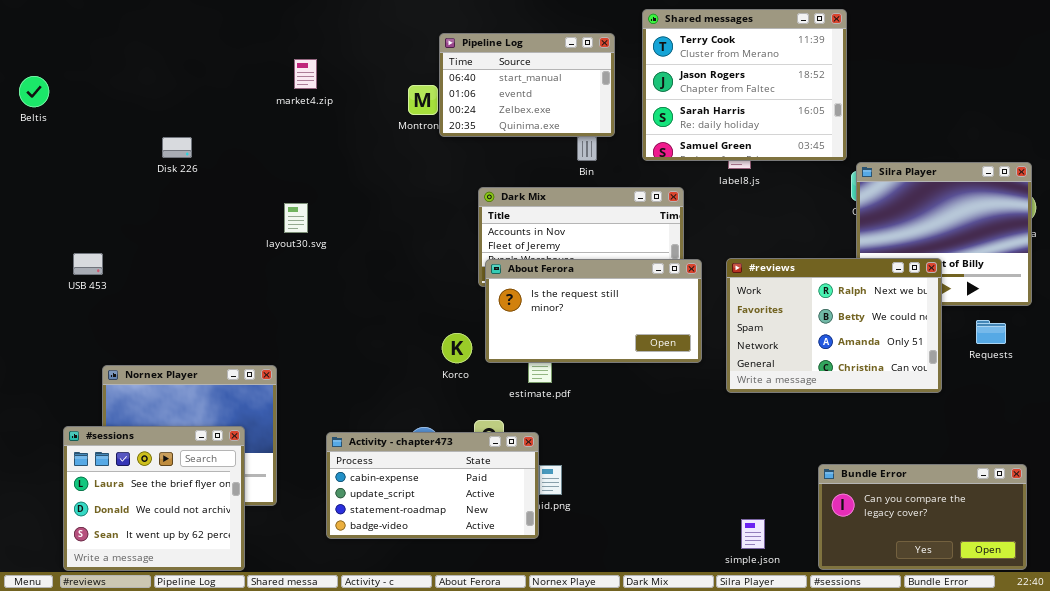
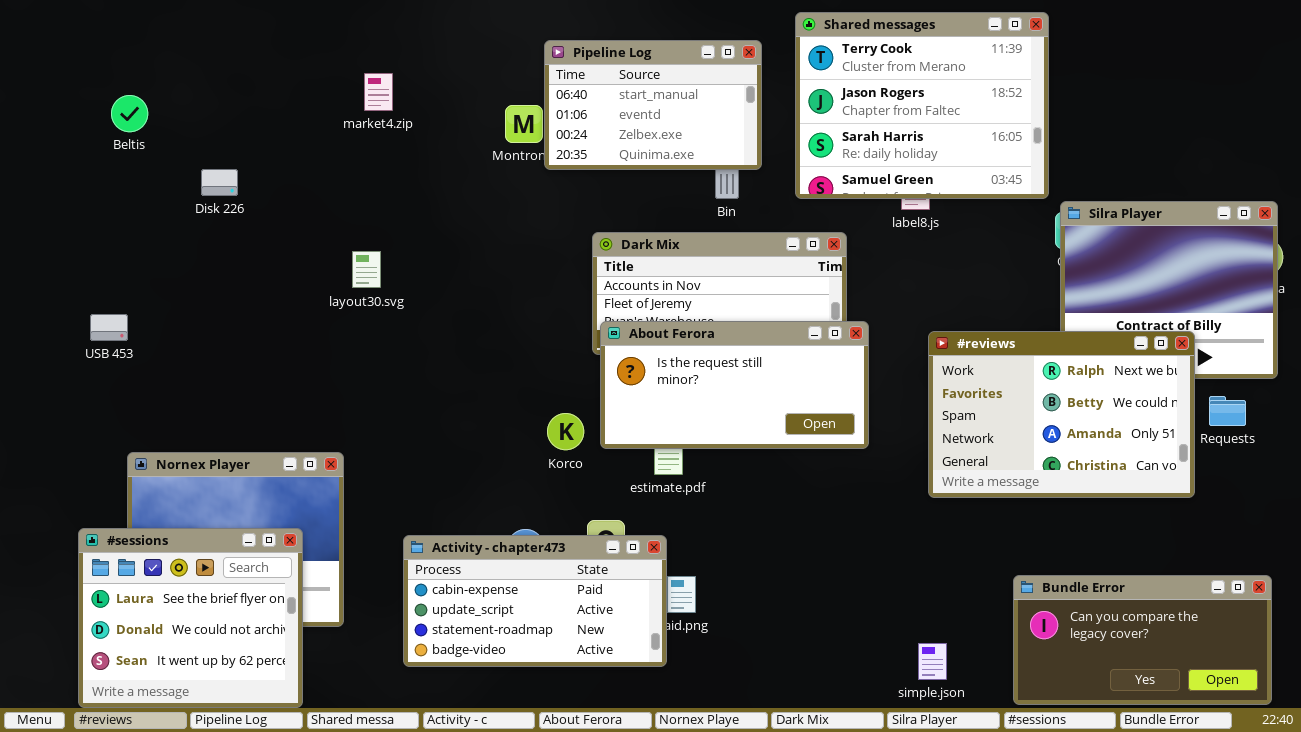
Beltis: [19,76,49,107] -> [111,95,148,132], moved
#reviews: [726,258,942,393] -> [928,331,1195,498], moved

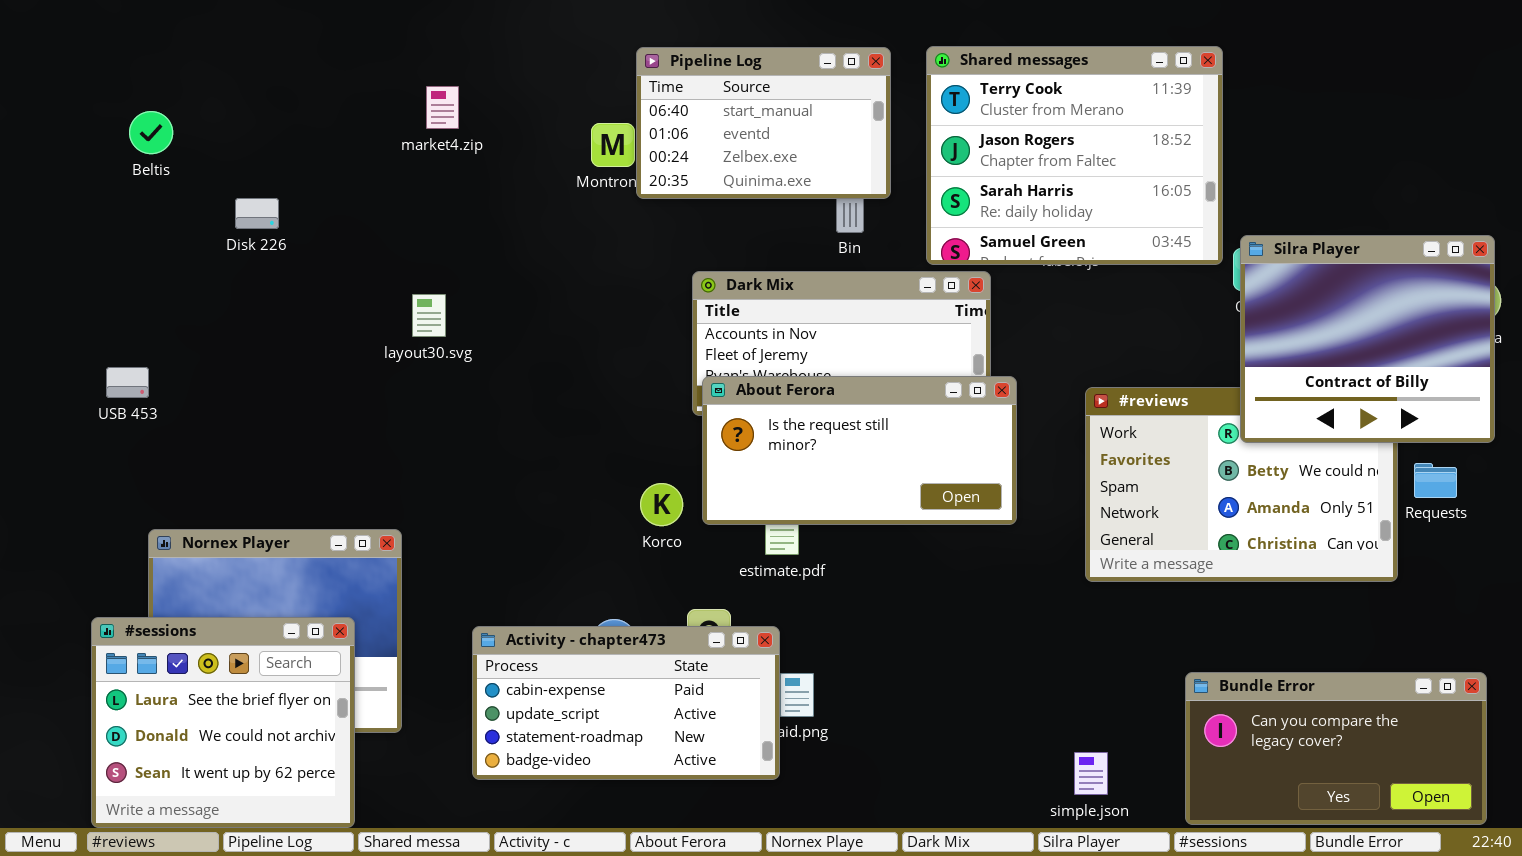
Shared messages: [795,12,1049,199] -> [926,46,1223,265], moved
Silra Player: [1060,201,1278,379] -> [1240,235,1495,443], raised

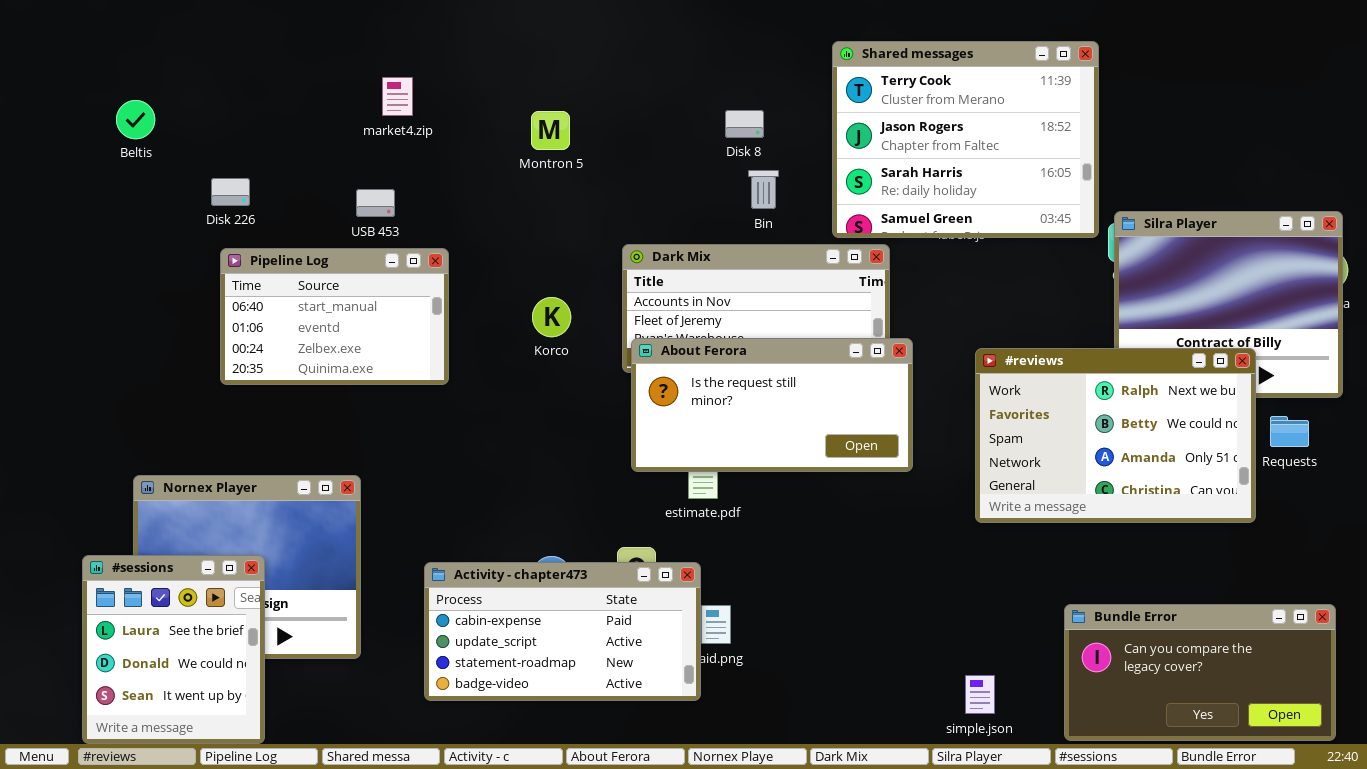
Pipeline Log: [636,47,891,199] -> [220,248,449,385], moved
USB 453: [106,367,149,398] -> [356,189,395,217], moved
#reviews: [1085,387,1398,582] -> [975,348,1256,523], raised
Korco: [640,483,683,526] -> [532,297,571,337], moved
#sessions: [91,617,355,828] -> [82,555,265,744], resized

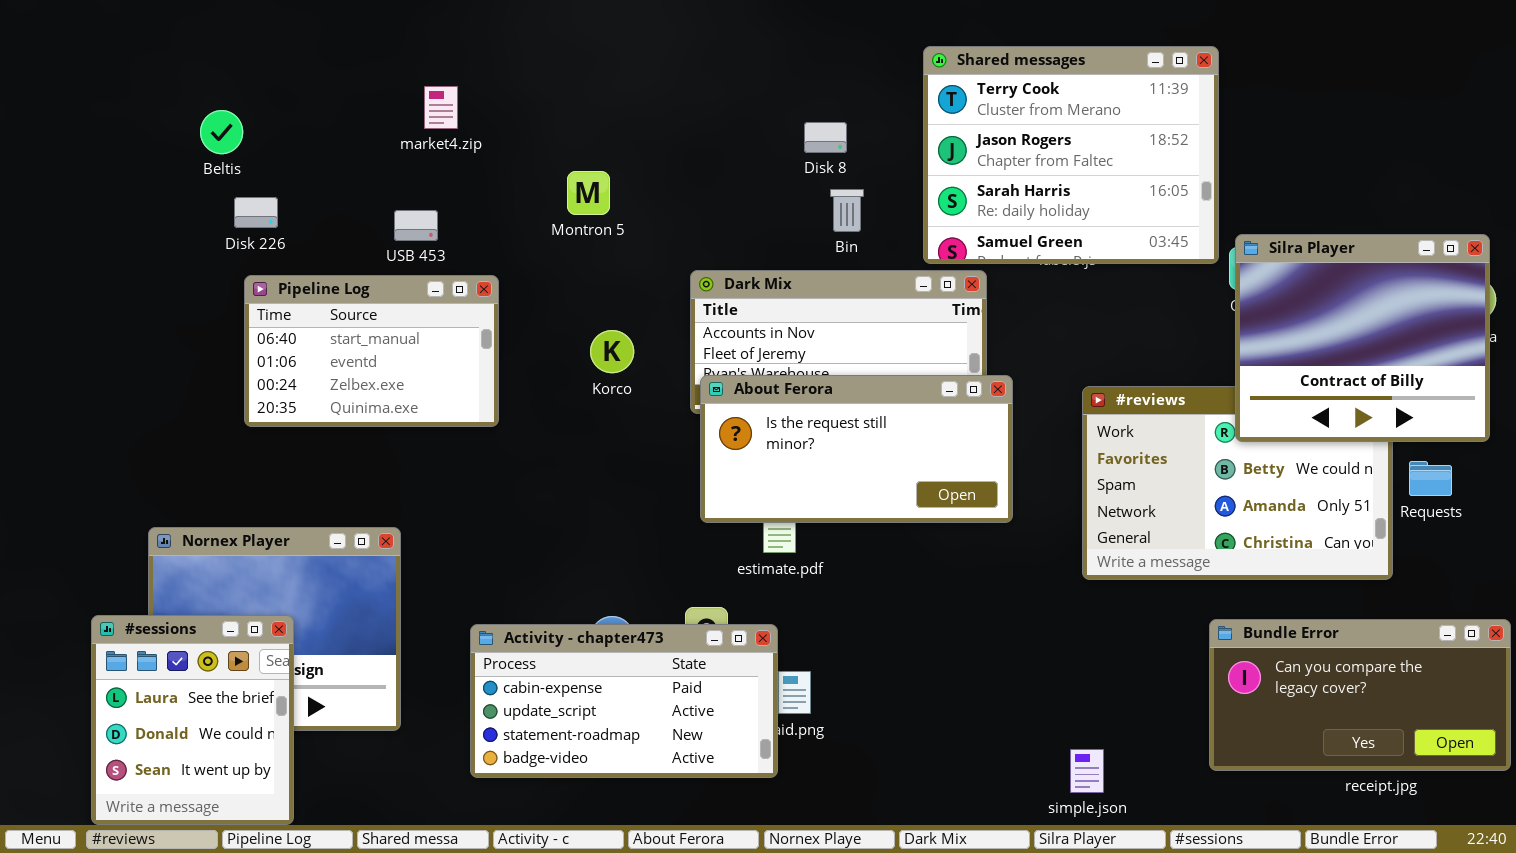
Beltis: [116,100,155,139] -> [200,110,243,154], moved
Montron 5: [531,111,570,150] -> [567,171,610,215], moved
Silra Player: [1114,211,1343,398] -> [1235,234,1490,442], raised
Bundle Error: [1064,604,1336,741] -> [1209,619,1511,771], moved

